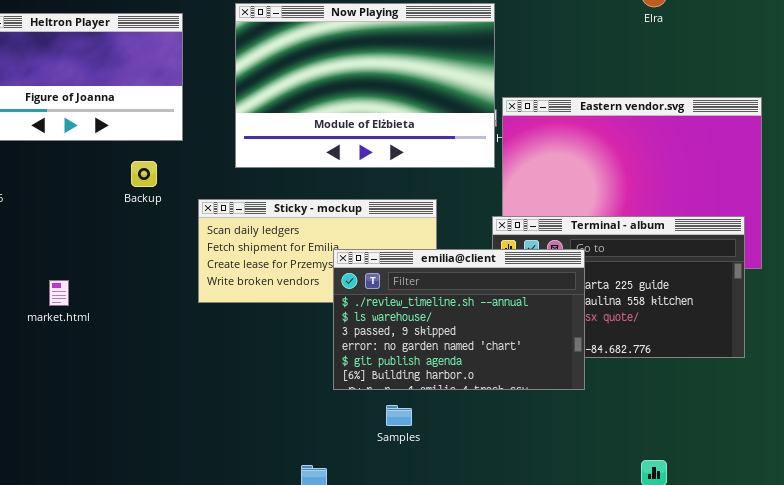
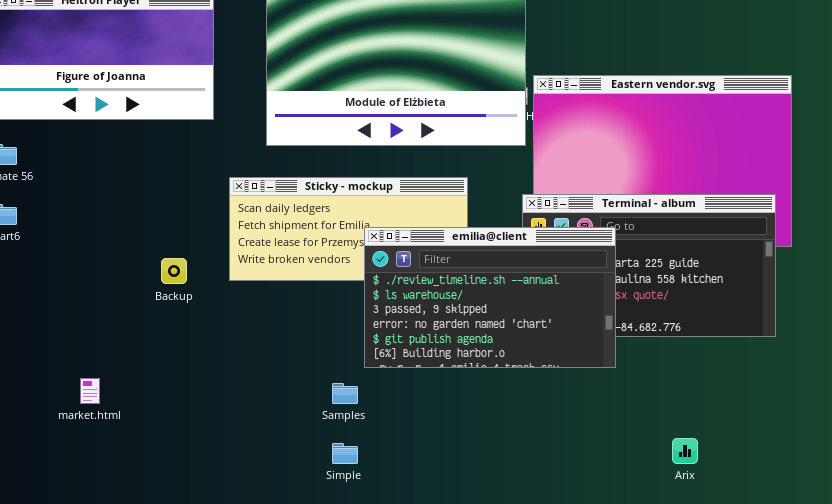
Backup: [131,161,157,187] -> [161,258,187,284], moved
market.html: [49,280,69,306] -> [80,378,100,404], moved
Samples: [386,405,412,426] -> [332,383,358,404], moved

